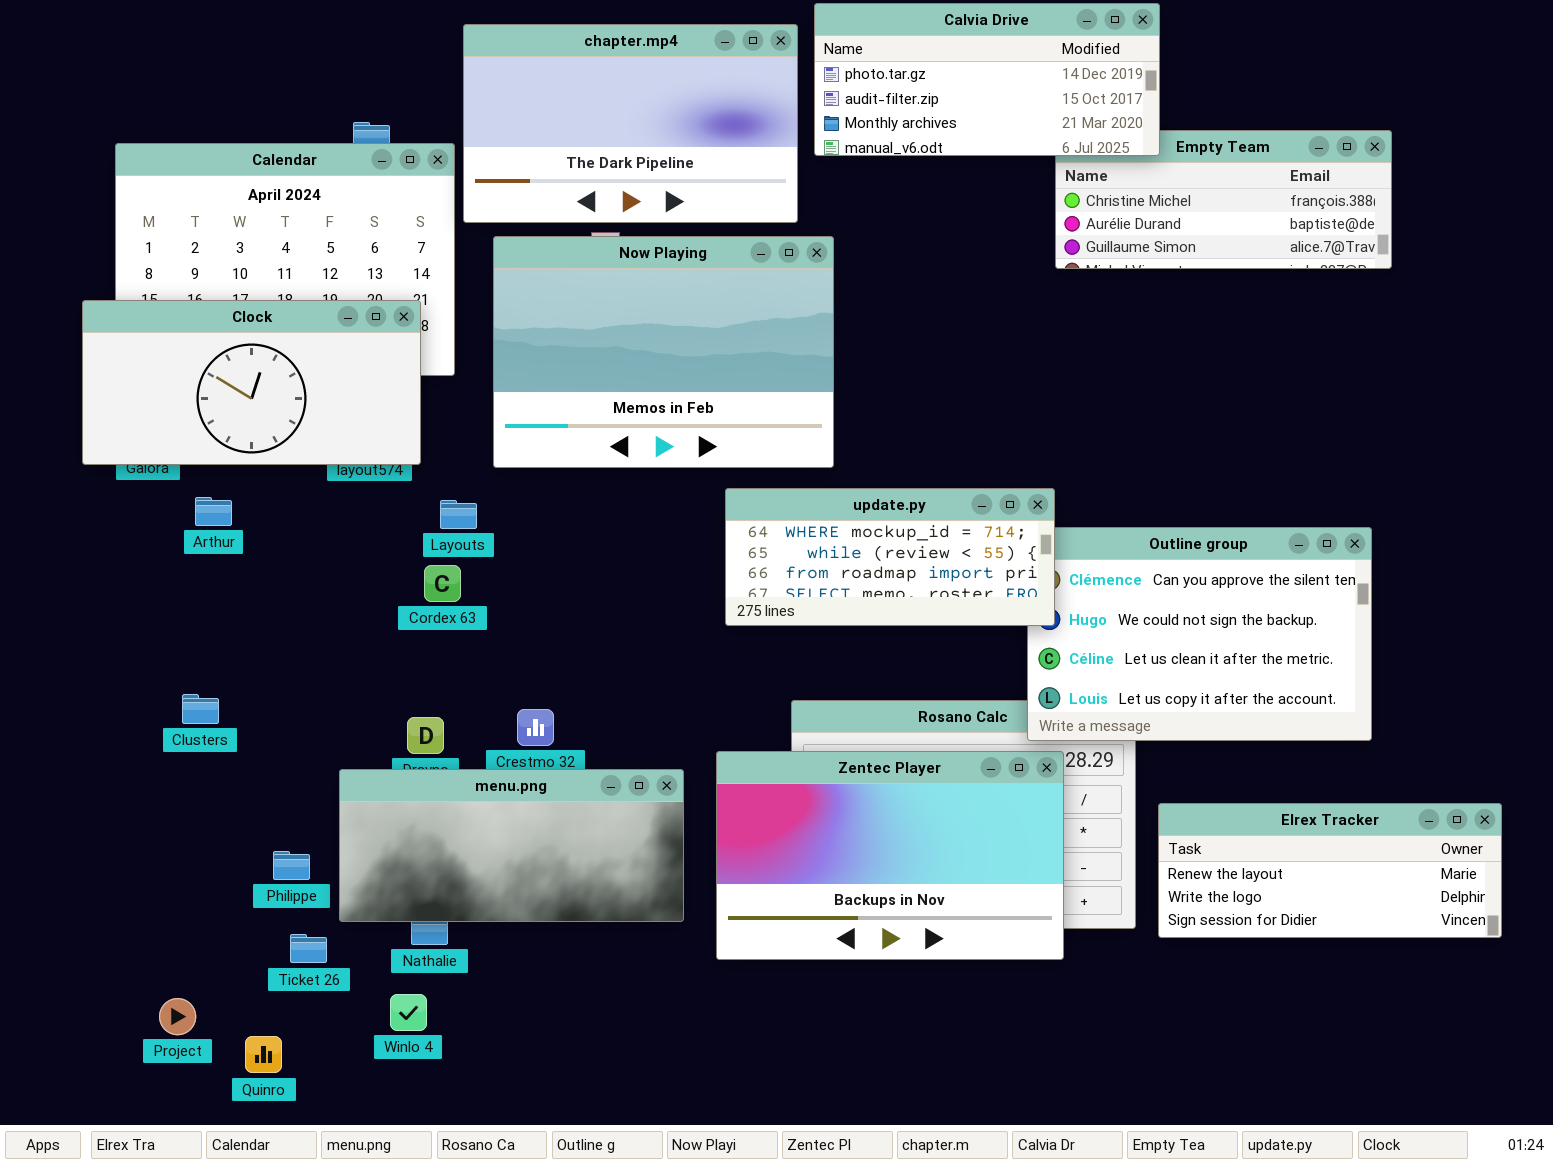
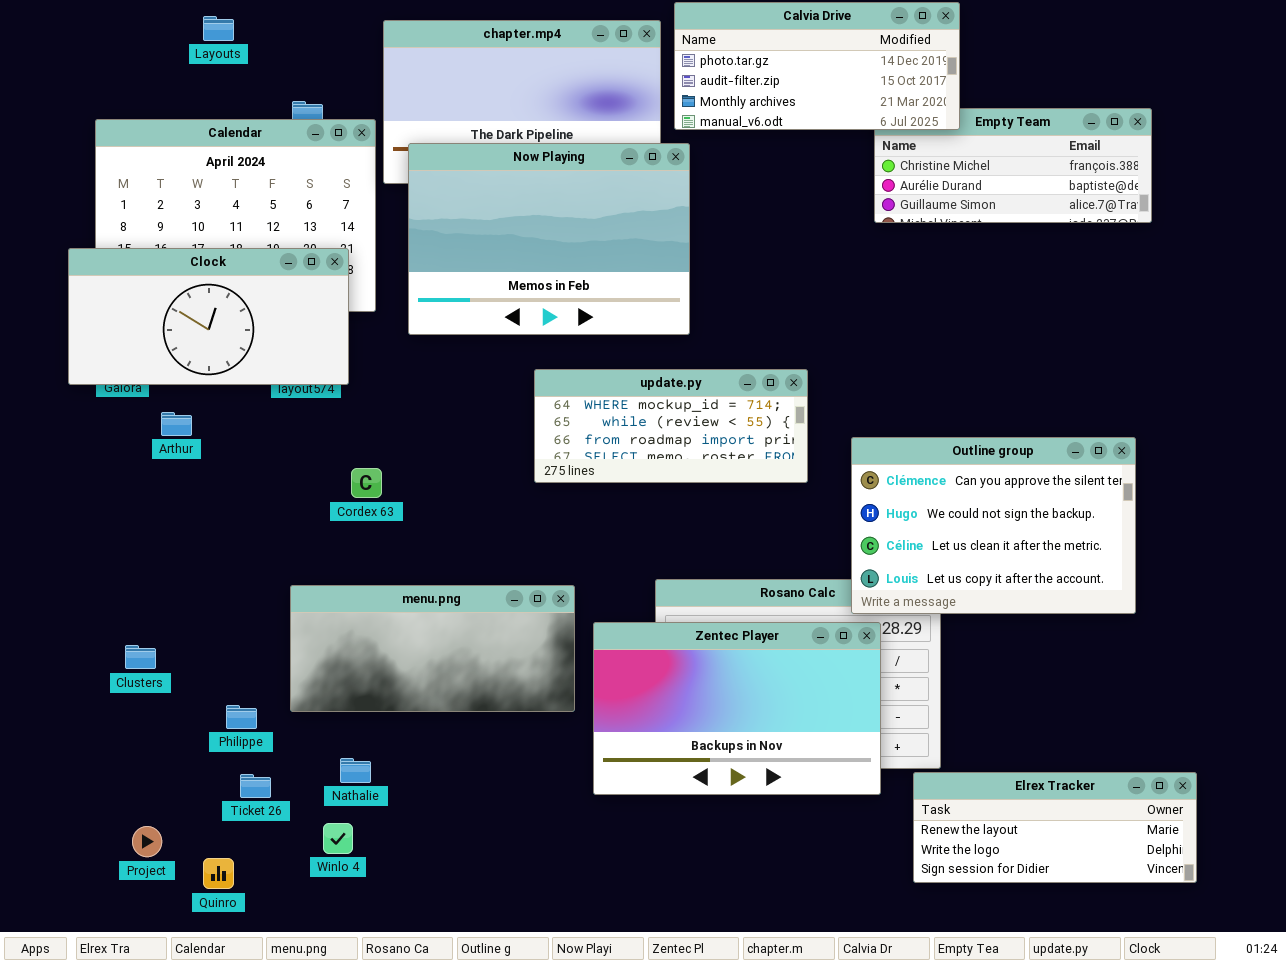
Now Playing: [493,236,834,468] -> [408,143,690,335], moved
update.py: [725,488,1055,626] -> [534,369,808,483], moved
Layouts: [440,500,477,529] -> [203,16,234,41], moved
Clusters: [182,694,219,724] -> [125,645,156,669], moved
menu.png: [339,769,684,922] -> [290,585,575,712], moved
Elrex Tracker: [1158,803,1502,938] -> [913,772,1197,883], moved

